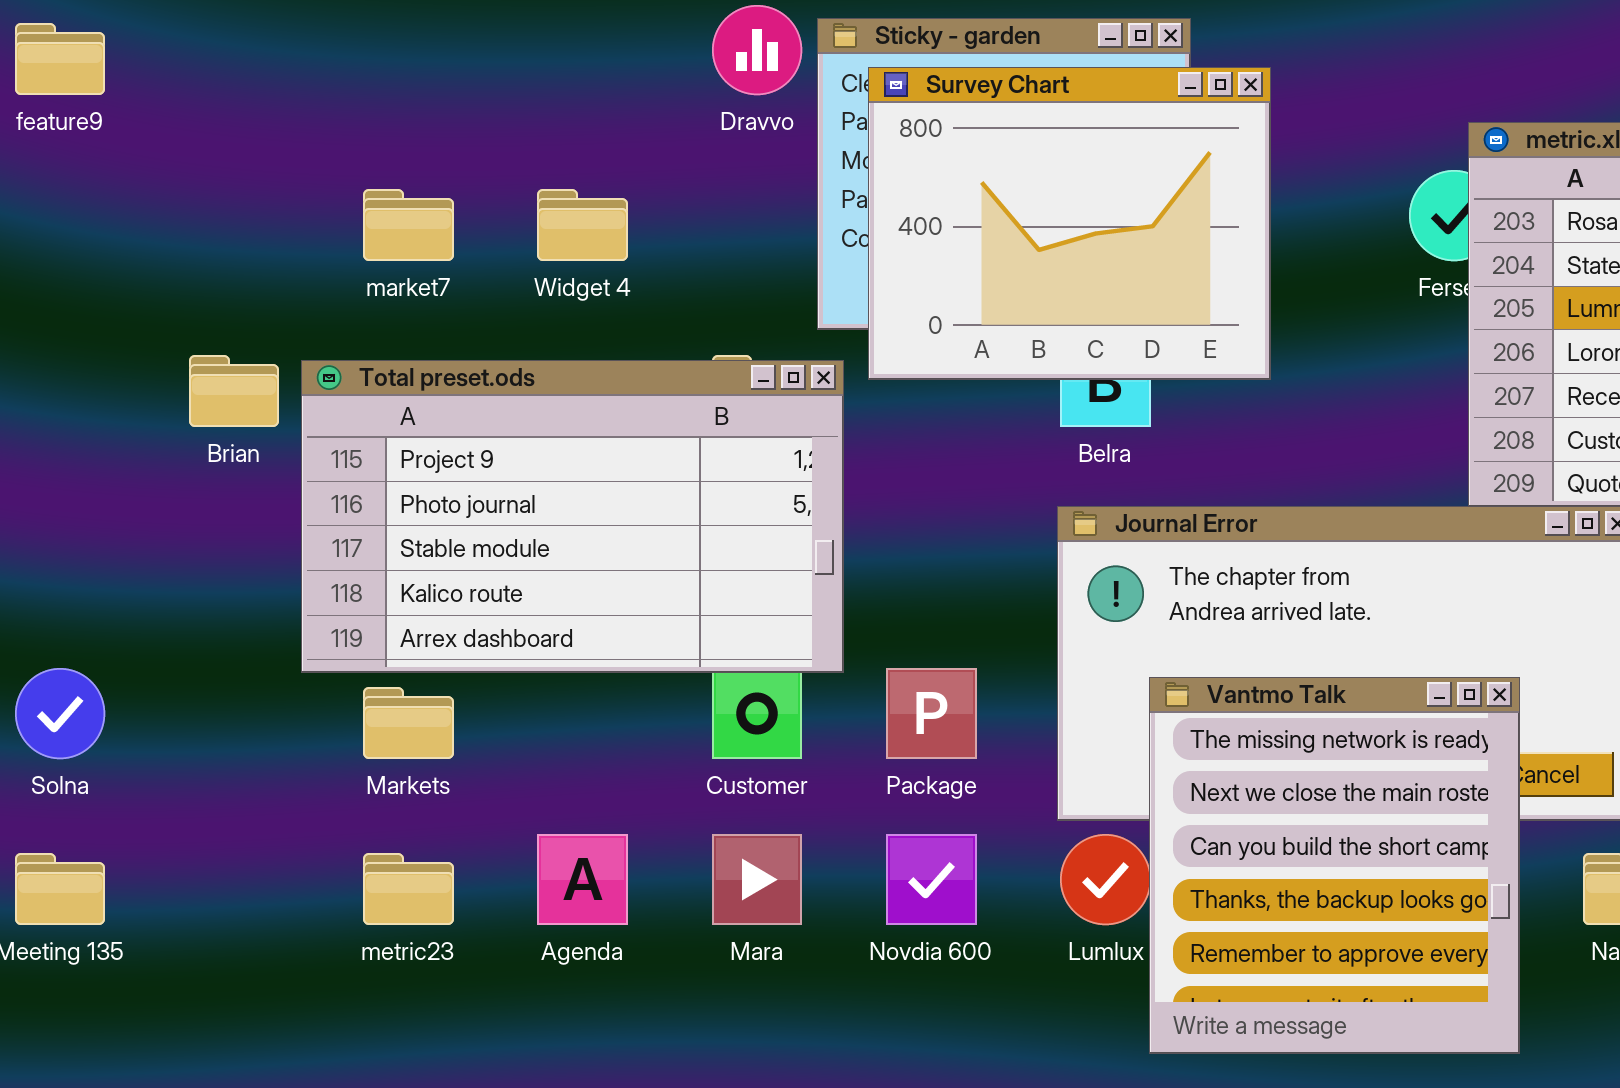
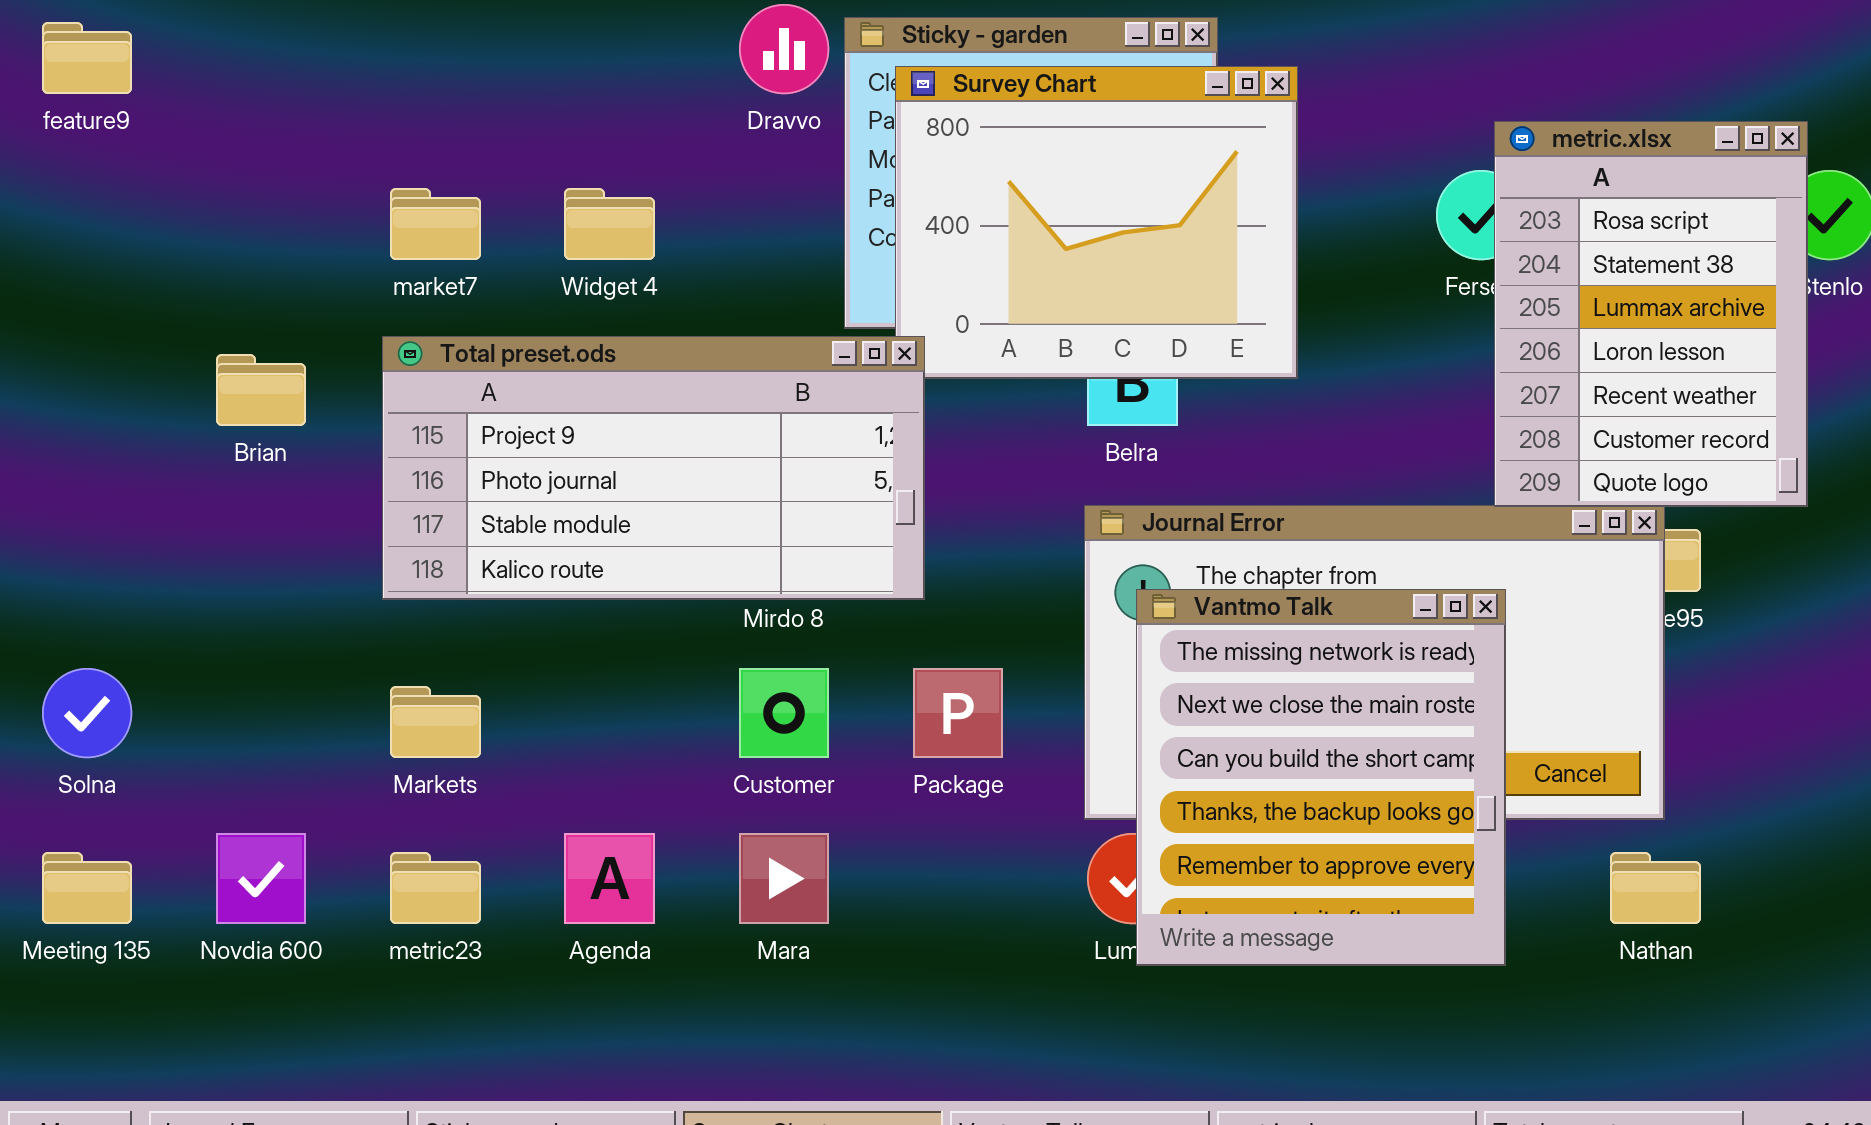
Total preset.ods: [301,360,844,673] -> [382,336,925,600], moved, resized
Vantmo Talk: [1149,677,1520,1054] -> [1136,589,1506,966], moved
Novdia 600: [886,834,977,925] -> [216,833,306,924], moved

